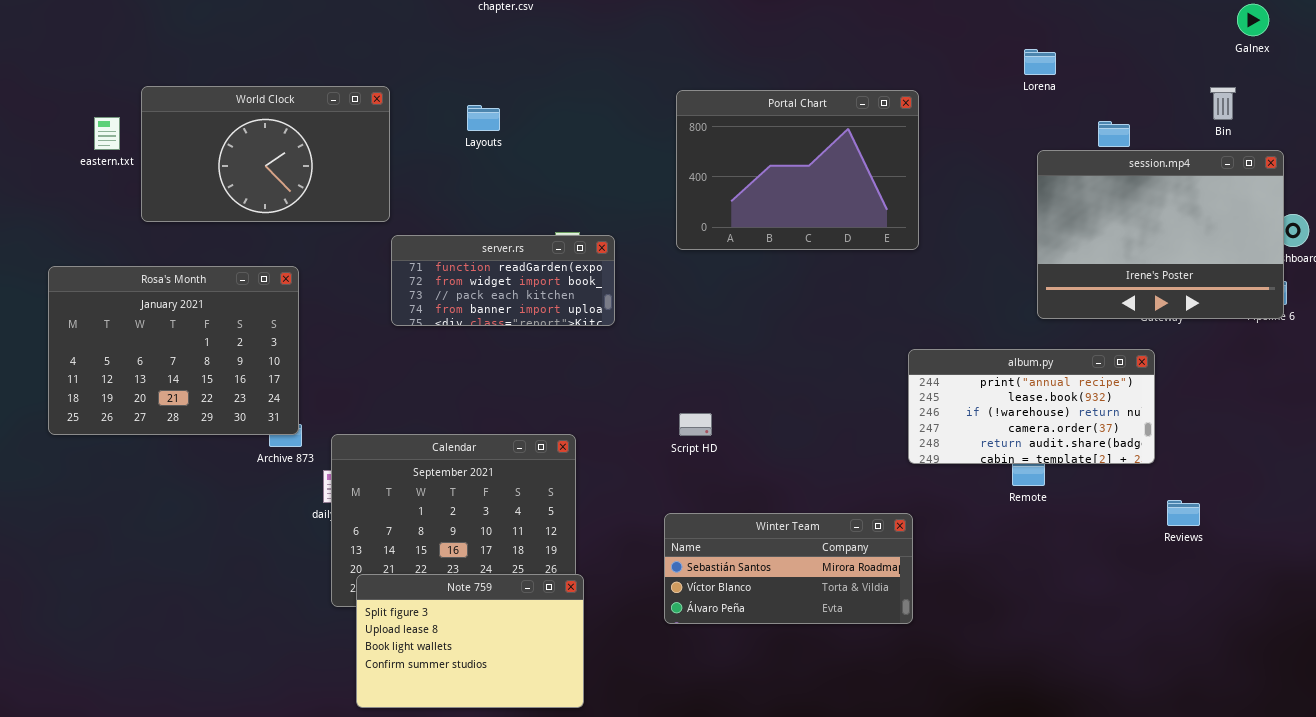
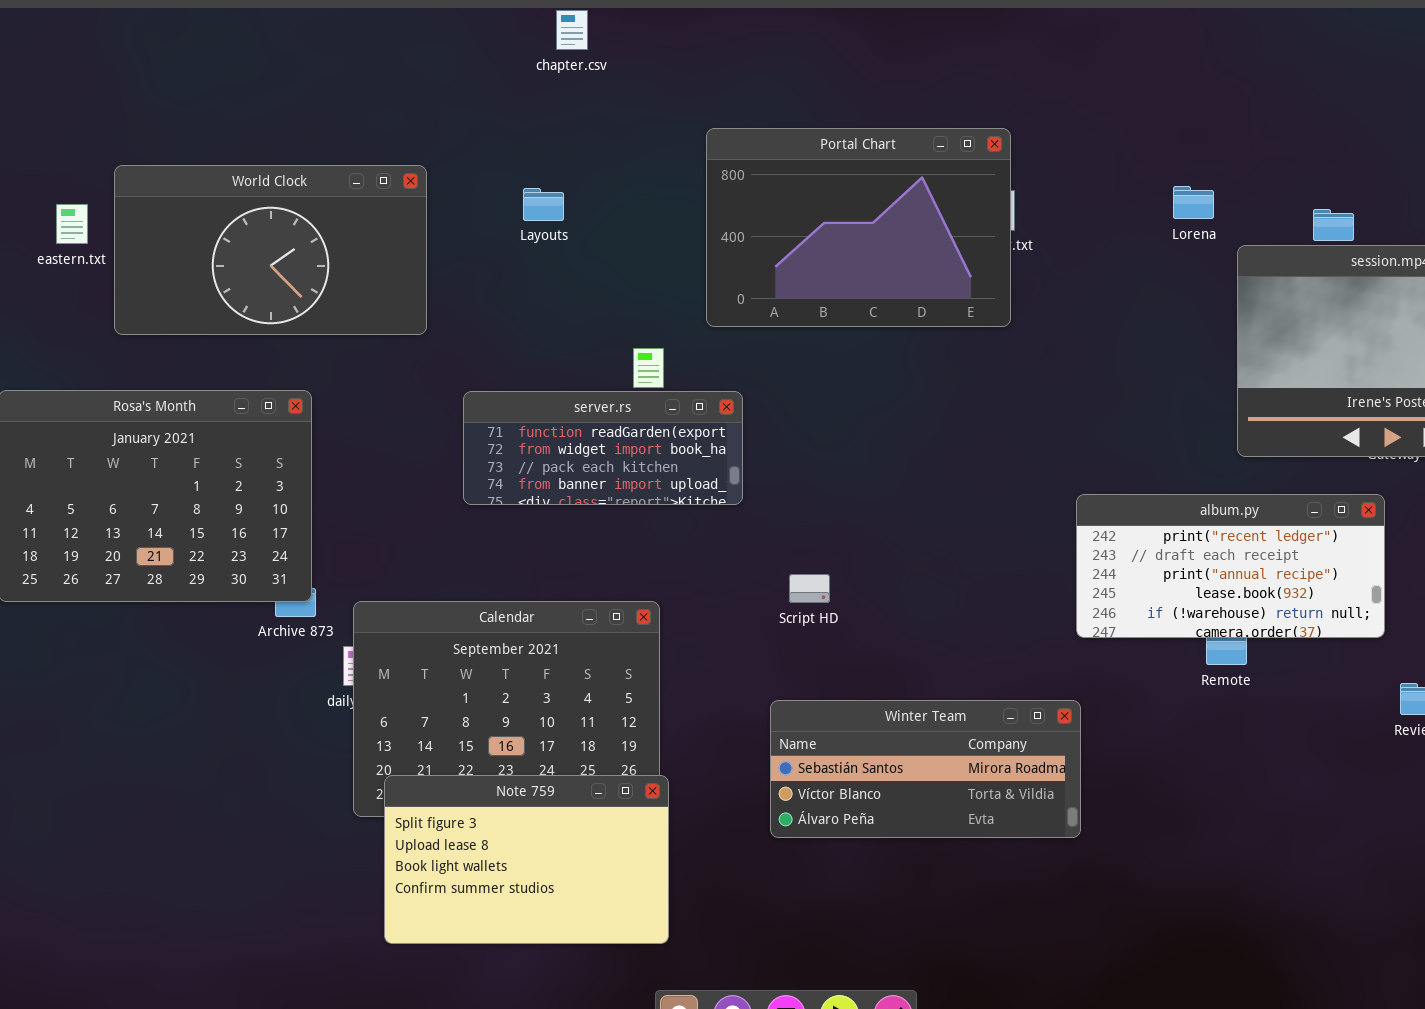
Lorena: [1024,49,1056,75] -> [1173,186,1214,219], moved
Portal Chart: [676,90,919,250] -> [706,128,1011,327], moved
server.rs: [391,235,615,326] -> [463,391,743,505], moved
album.py: [908,349,1155,464] -> [1076,494,1385,638], scrolled up 2 rows

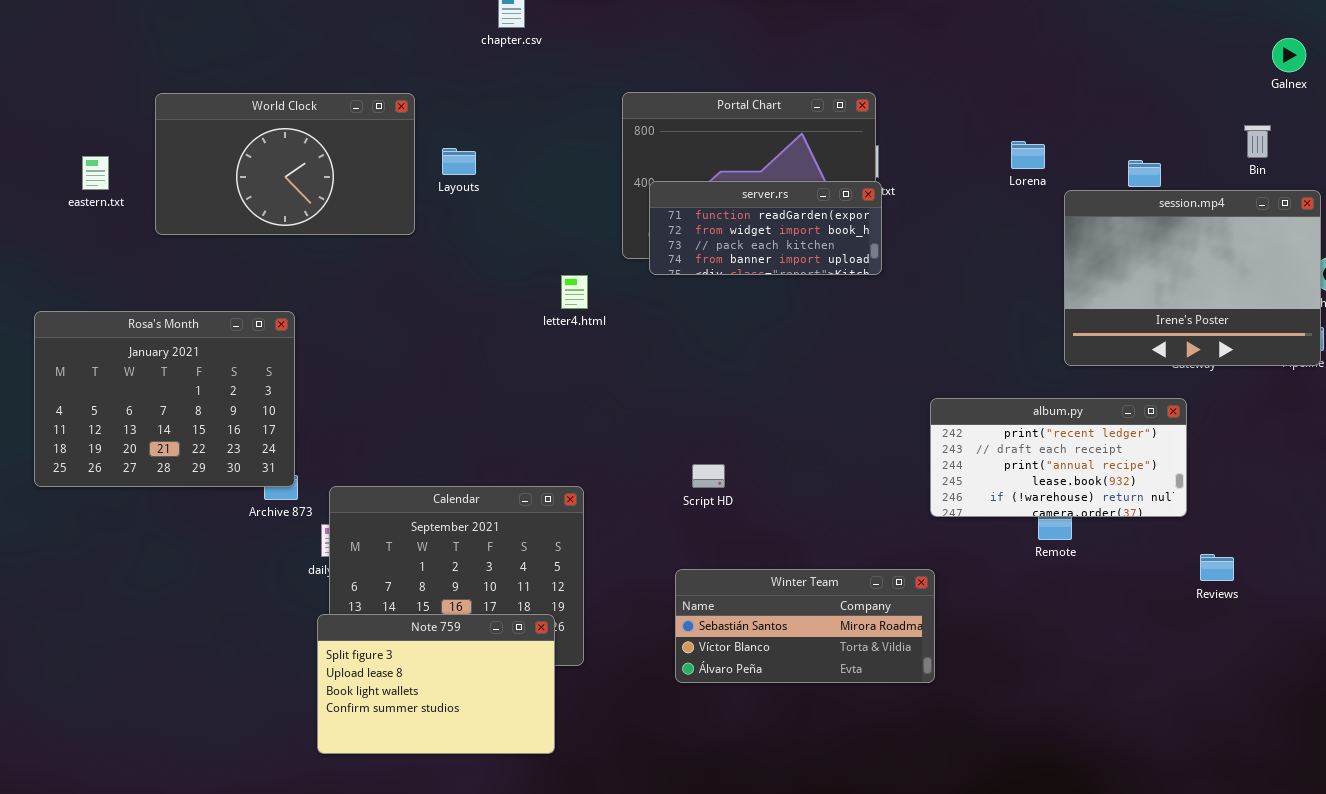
World Clock: [114,165,427,335] -> [155,93,415,235], moved
Layouts: [523,188,564,221] -> [442,148,476,175], moved
server.rs: [463,391,743,505] -> [649,181,882,275], moved
Note 759: [384,775,669,944] -> [317,614,555,754], moved

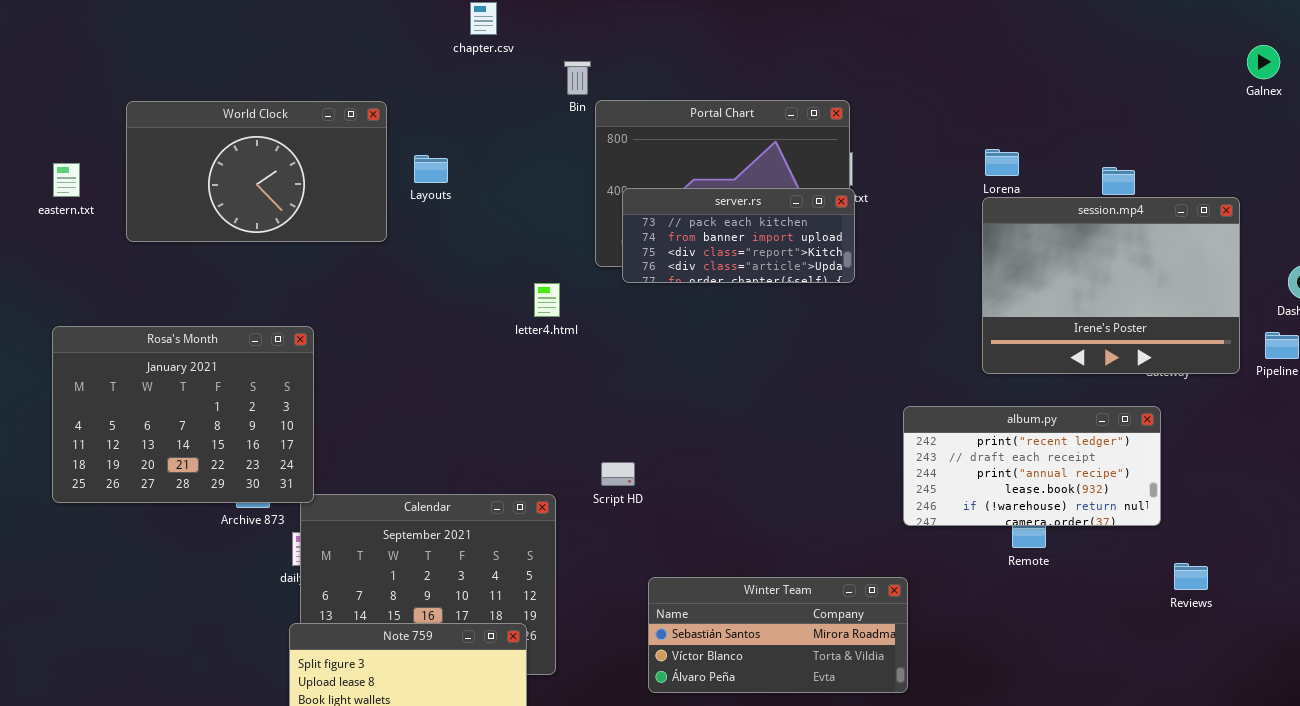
Bin: [1244,125,1271,158] -> [564,61,591,95], moved
server.rs: [649,181,882,275] -> [622,188,855,283], scrolled down 2 rows
session.mp4: [1064,190,1321,366] -> [982,197,1240,374], moved
Rosa's Month: [34,311,295,487] -> [52,326,314,503], moved
Script HD: [692,464,725,488] -> [601,462,635,486], moved

